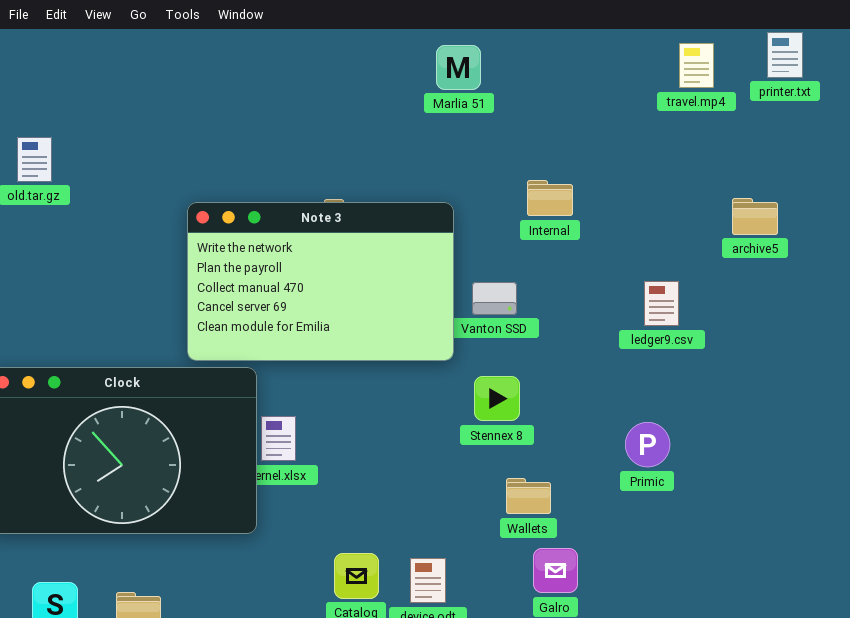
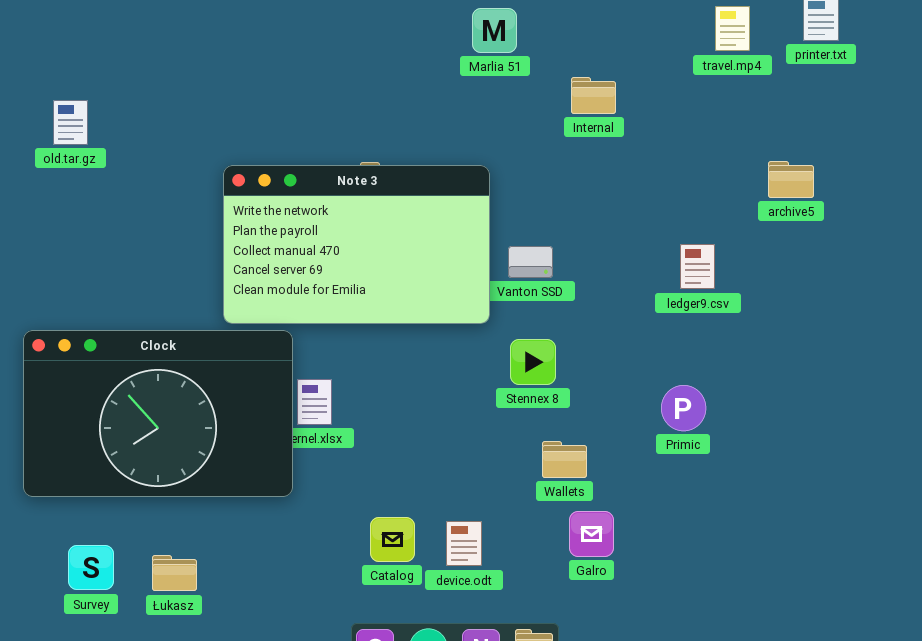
Internal: [527,180,573,216] -> [571,77,616,114], moved

